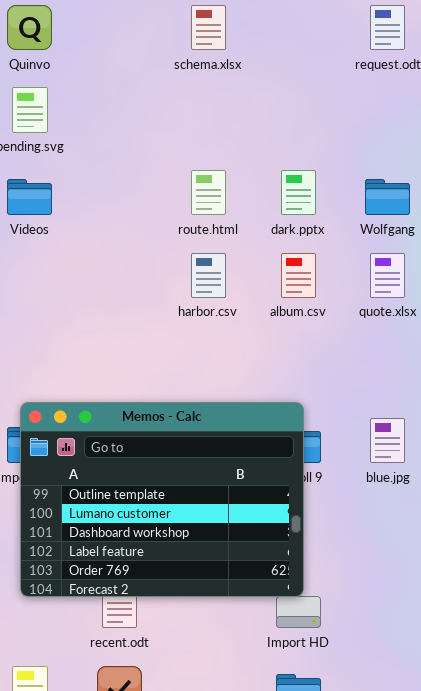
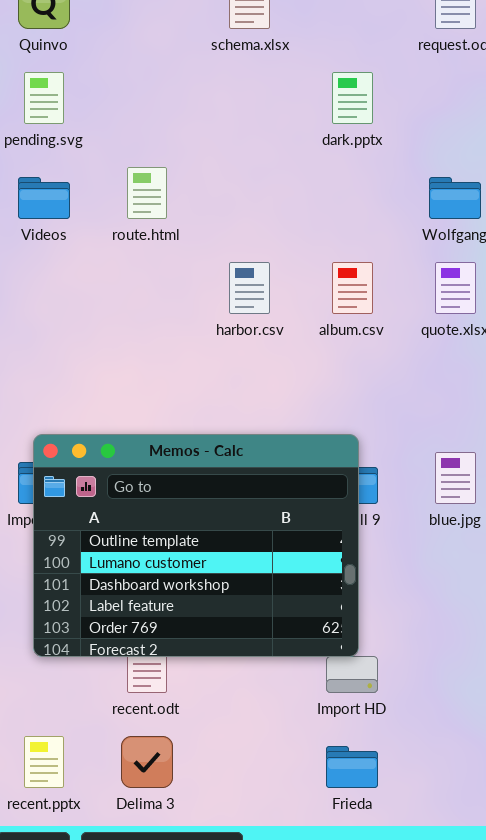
route.html: [191,170,226,215] -> [127,167,167,219], moved
dark.pptx: [281,170,316,215] -> [332,72,373,124], moved

